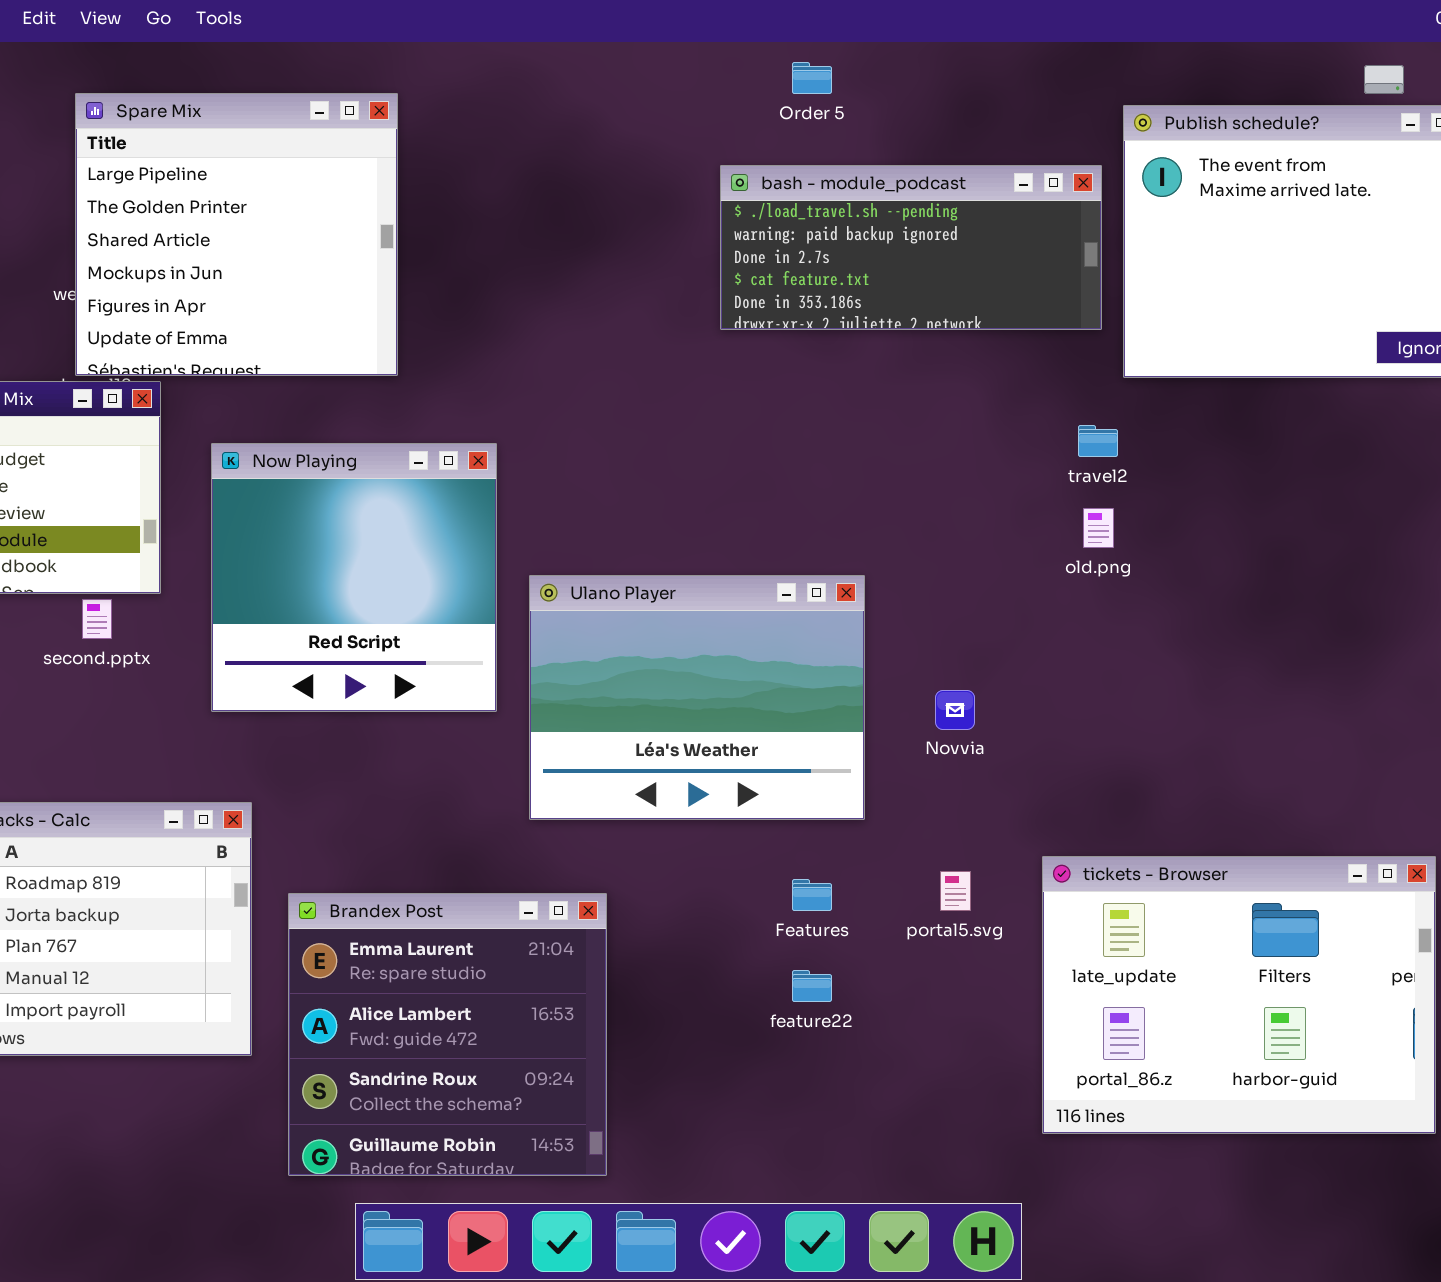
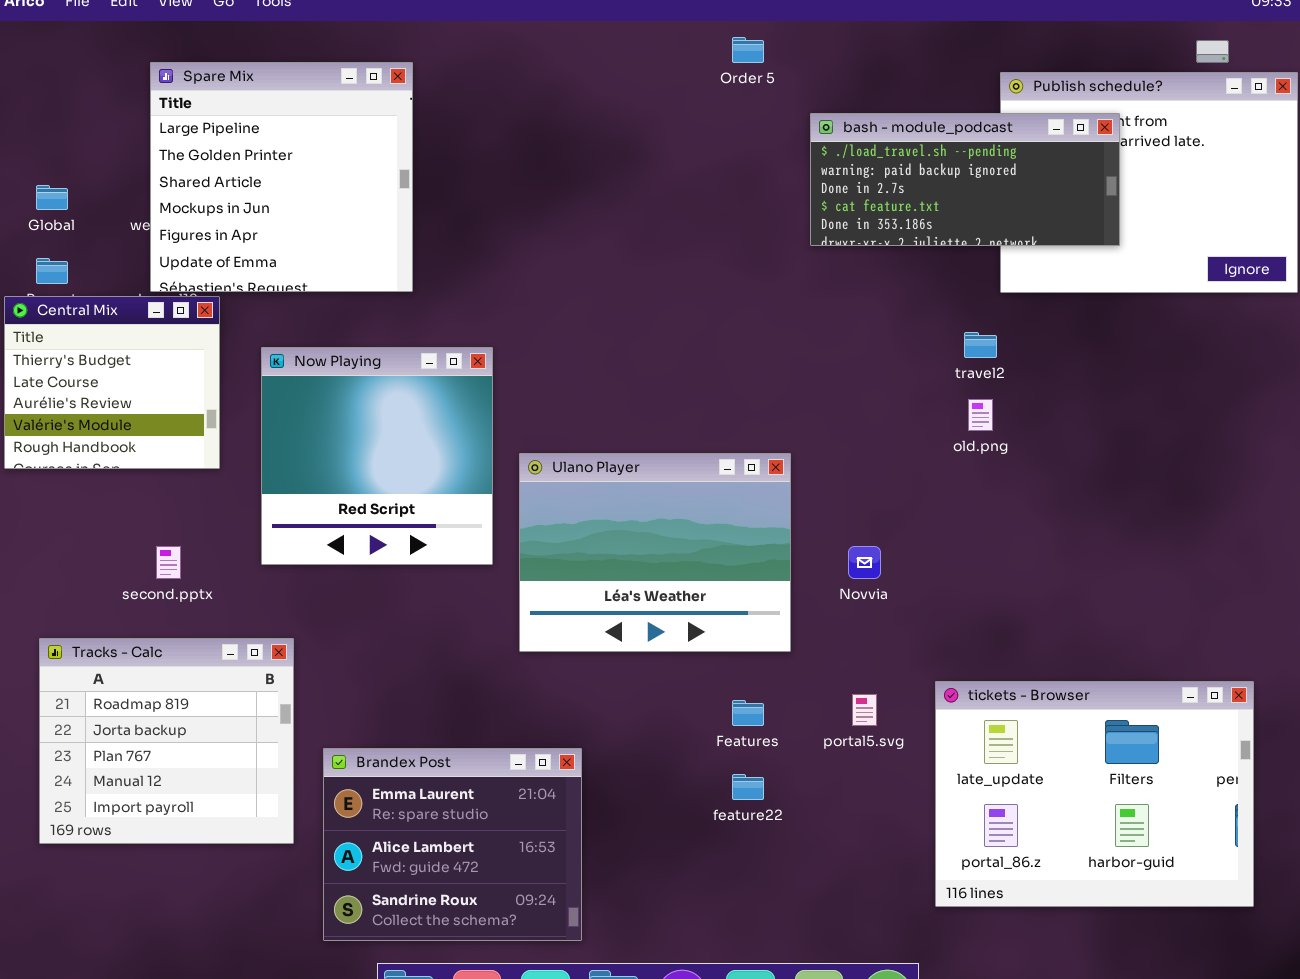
bash - module_podcast: [720,165,1102,330] -> [810,113,1120,246], moved
second.pptx: [82,599,112,639] -> [156,546,181,579], moved
Brandex Post: [288,893,607,1176] -> [323,748,582,941], resized

